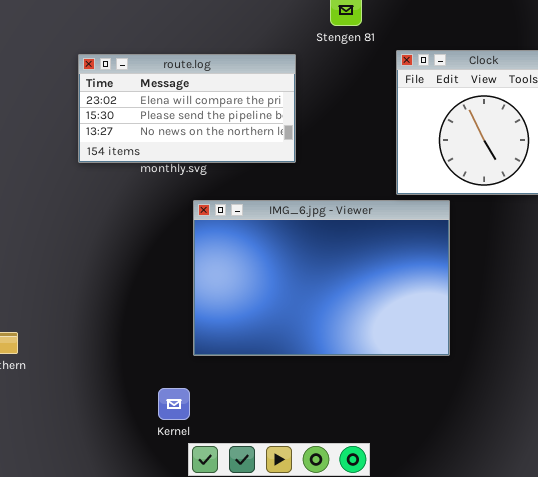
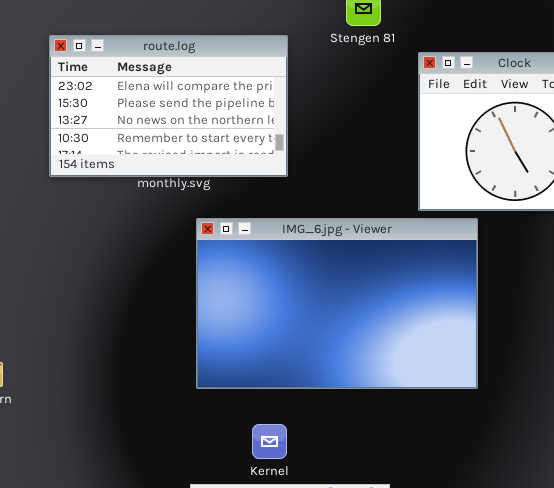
route.log: [78,54,296,163] -> [49,35,288,177], moved, resized
Kernel: [158,388,190,420] -> [252,424,287,459], moved

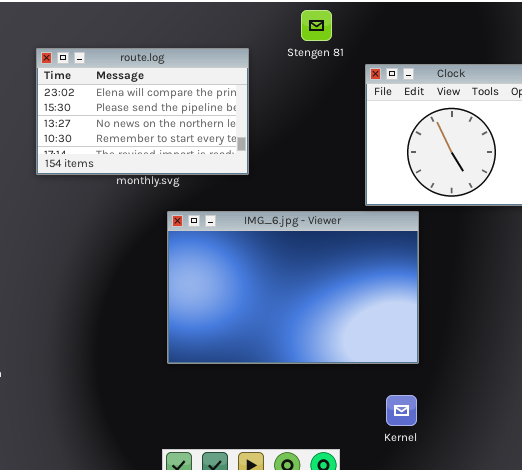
Kernel: [252,424,287,459] -> [386,395,417,426], moved

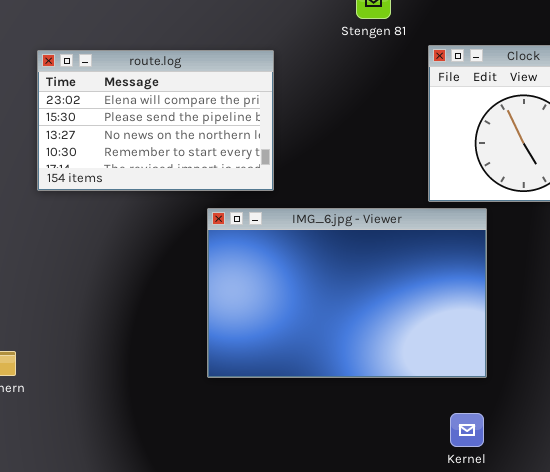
route.log: [36,48,249,175] -> [37,50,274,191], moved

